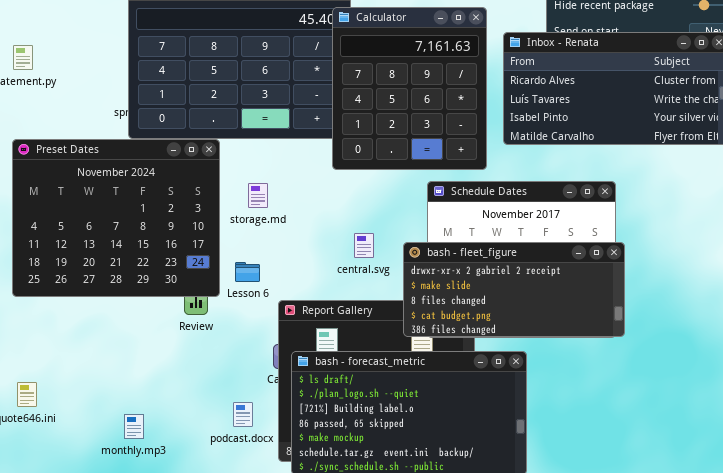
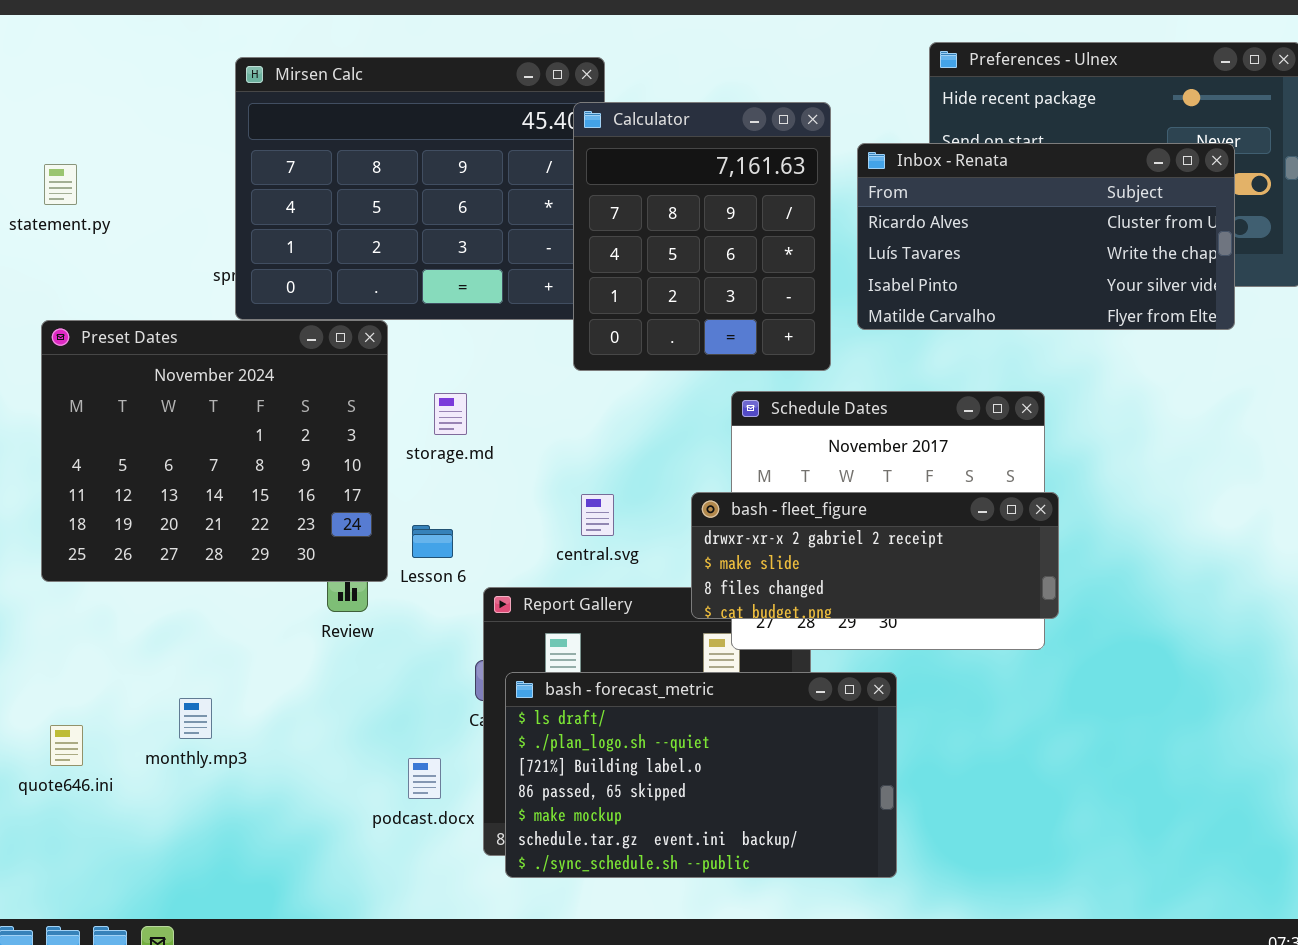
central.svg: [354,233,374,258] -> [581,494,614,536], moved
bash - fleet_figure: [403,242,625,337] -> [691,492,1059,619], resized
monthly.mp3: [124,414,144,439] -> [179,698,212,739], moved

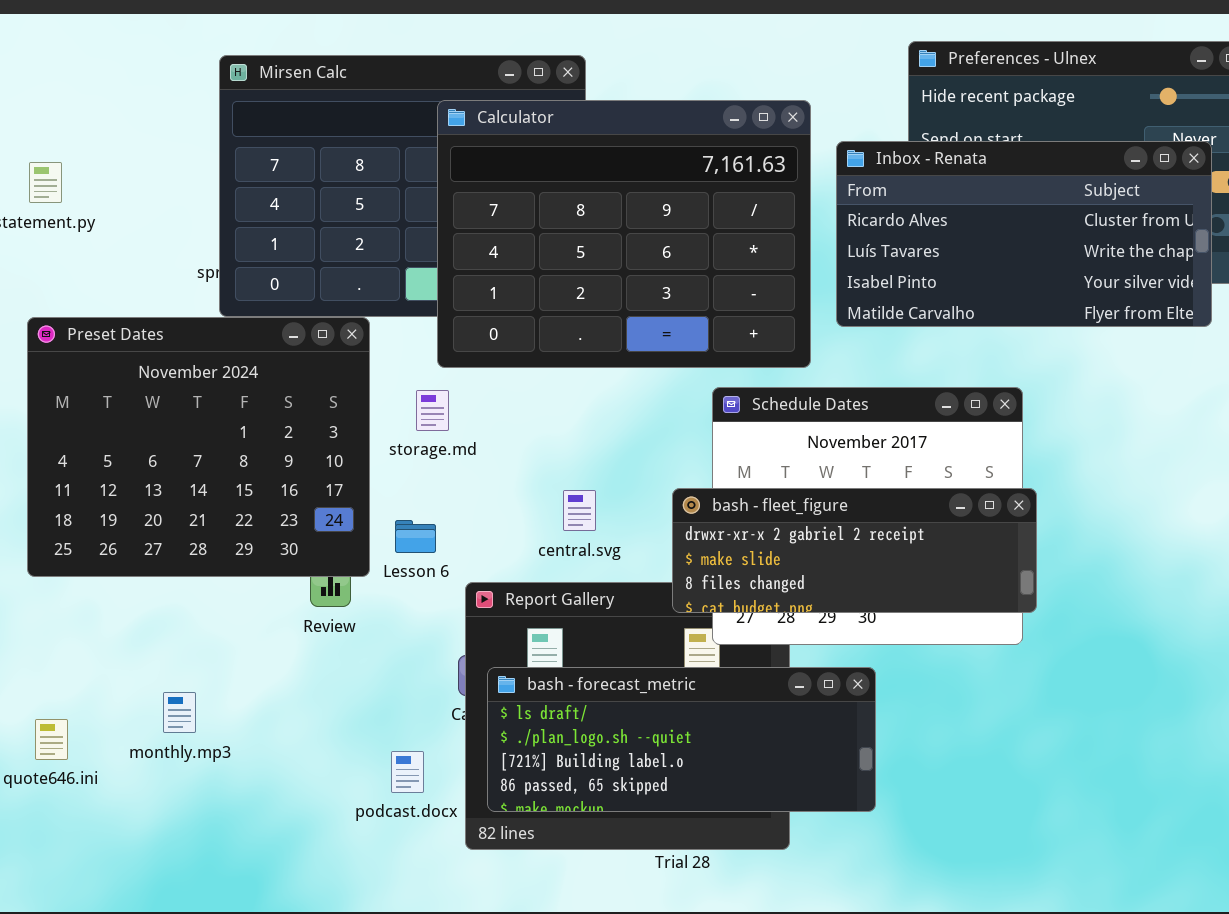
Calculator: [573,102,831,371] -> [437,100,811,368], resized
bash - forecast_metric: [505,672,897,878] -> [487,667,876,812], resized

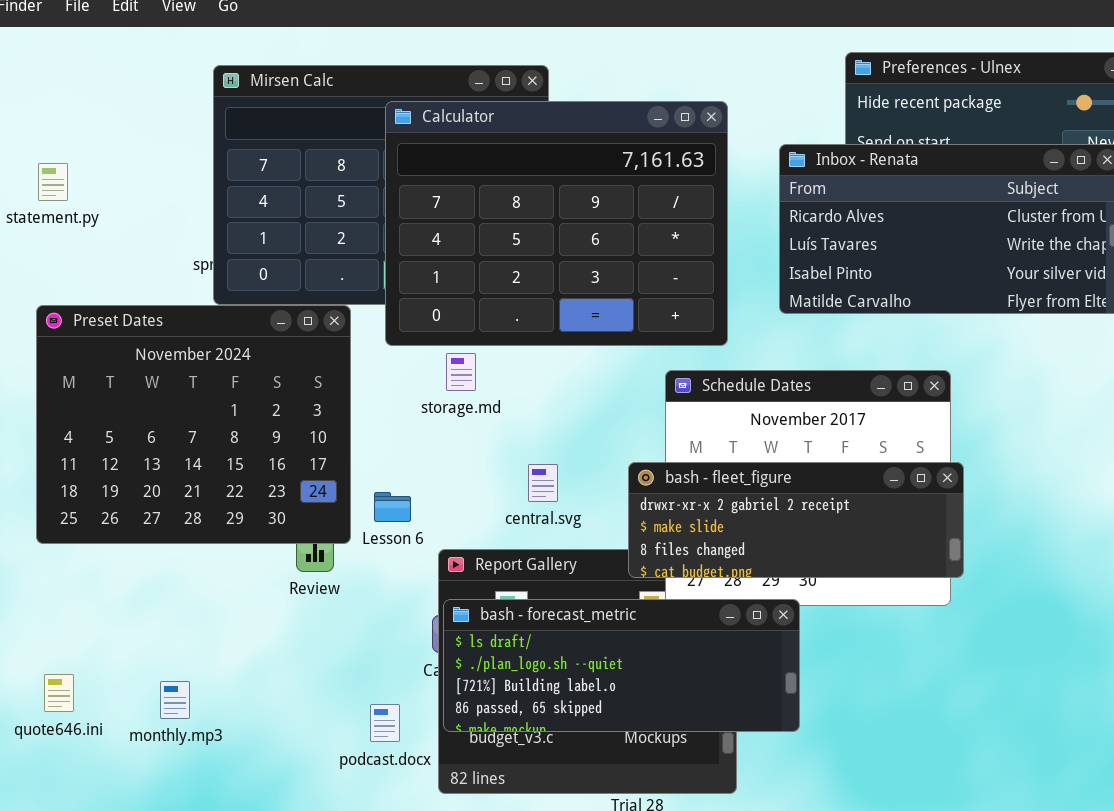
Calculator: [437,100,811,368] -> [385,101,728,346], moved
storage.md: [416,390,449,431] -> [446,353,476,391], moved
bash - forecast_metric: [487,667,876,812] -> [443,599,800,732], moved
monthly.mp3: [163,692,196,733] -> [160,681,190,719], moved

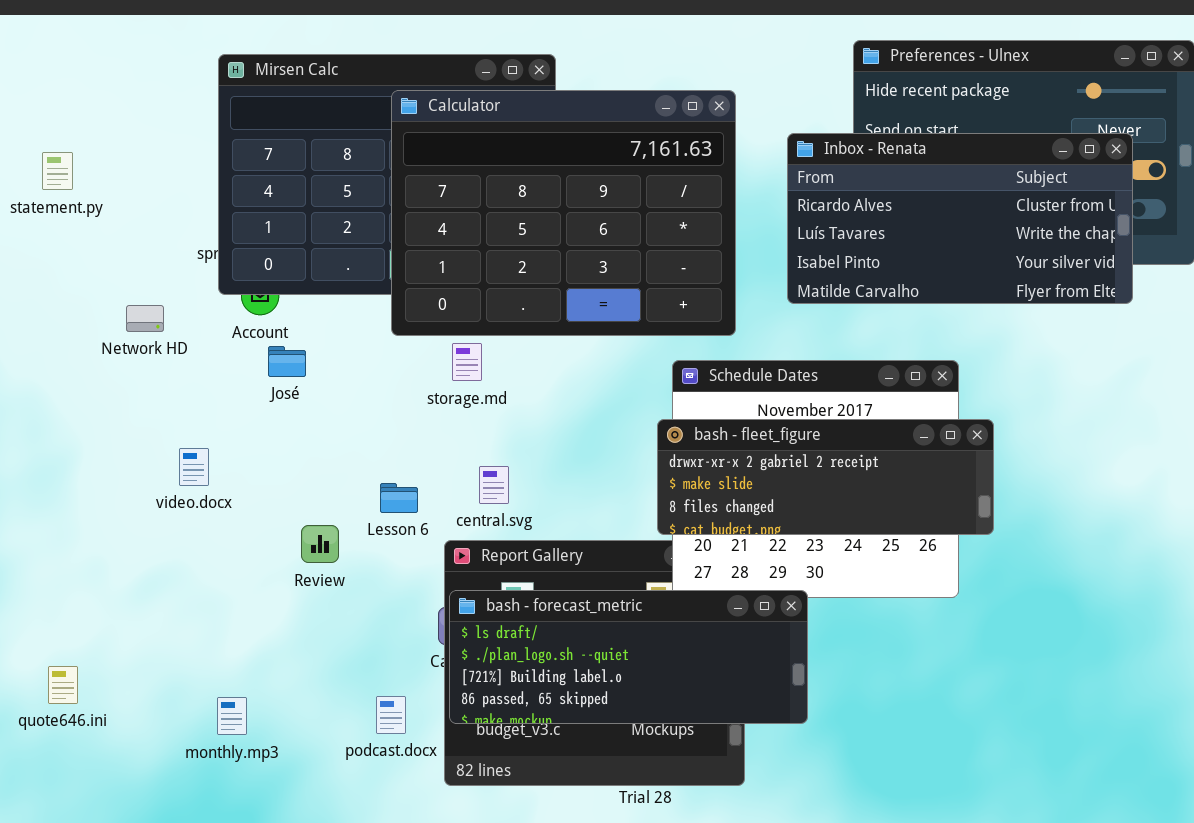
Preset Dates: [36,305,351,544] -> none, closed
bash - fleet_figure: [628,462,964,578] -> [657,419,994,535], moved
central.svg: [528,464,558,502] -> [479,466,509,504], moved
monthly.mp3: [160,681,190,719] -> [217,697,247,735], moved

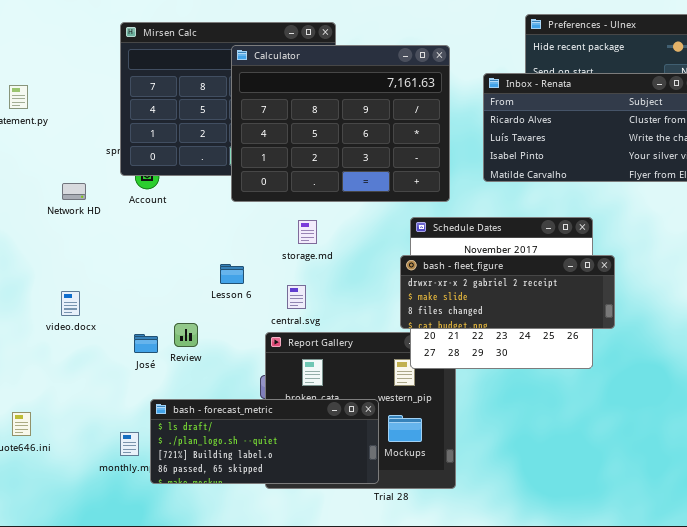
storage.md: [452,343,482,381] -> [298,220,317,244], moved
José: [268,346,306,377] -> [134,334,158,353], moved
video.docx: [179,448,209,486] -> [61,291,80,316], moved
Lesson 6: [380,483,418,513] -> [220,264,244,284], moved
bash - forecast_metric: [449,590,808,724] -> [150,399,379,484], moved

